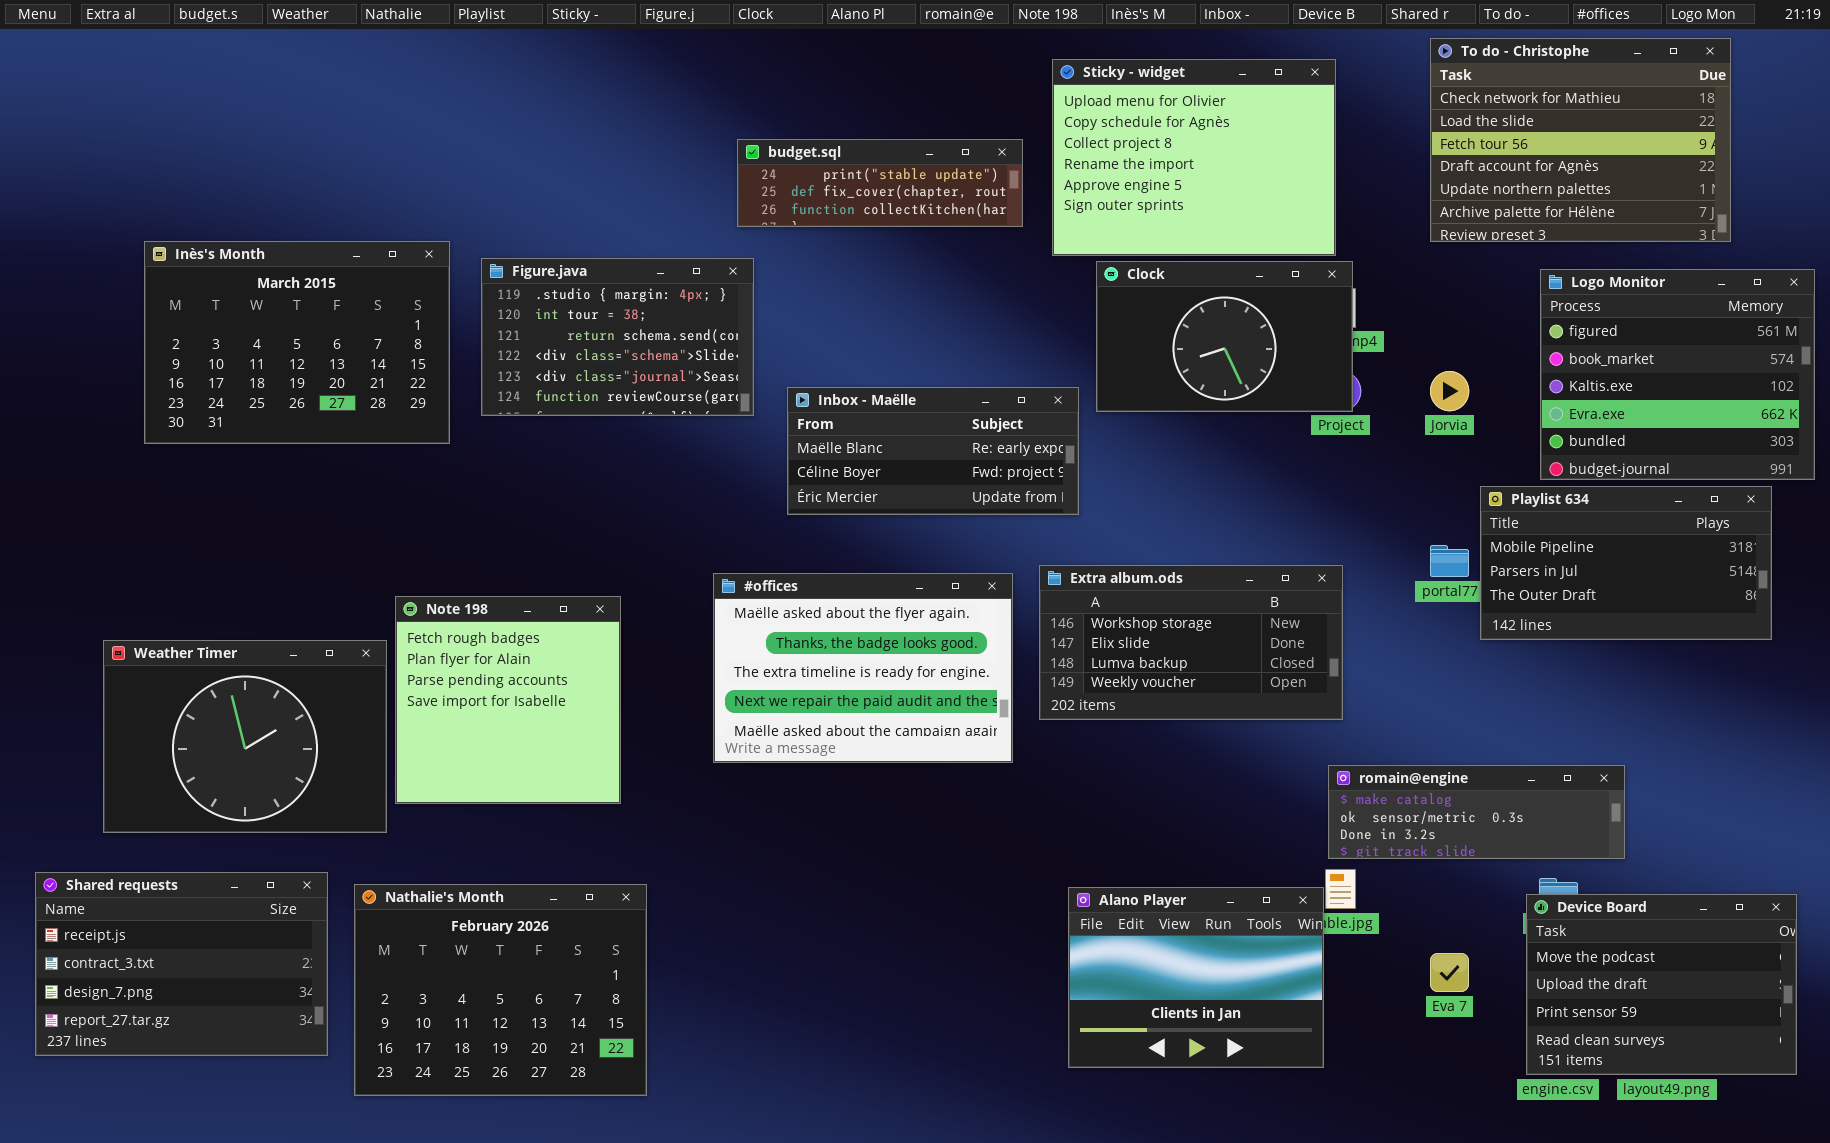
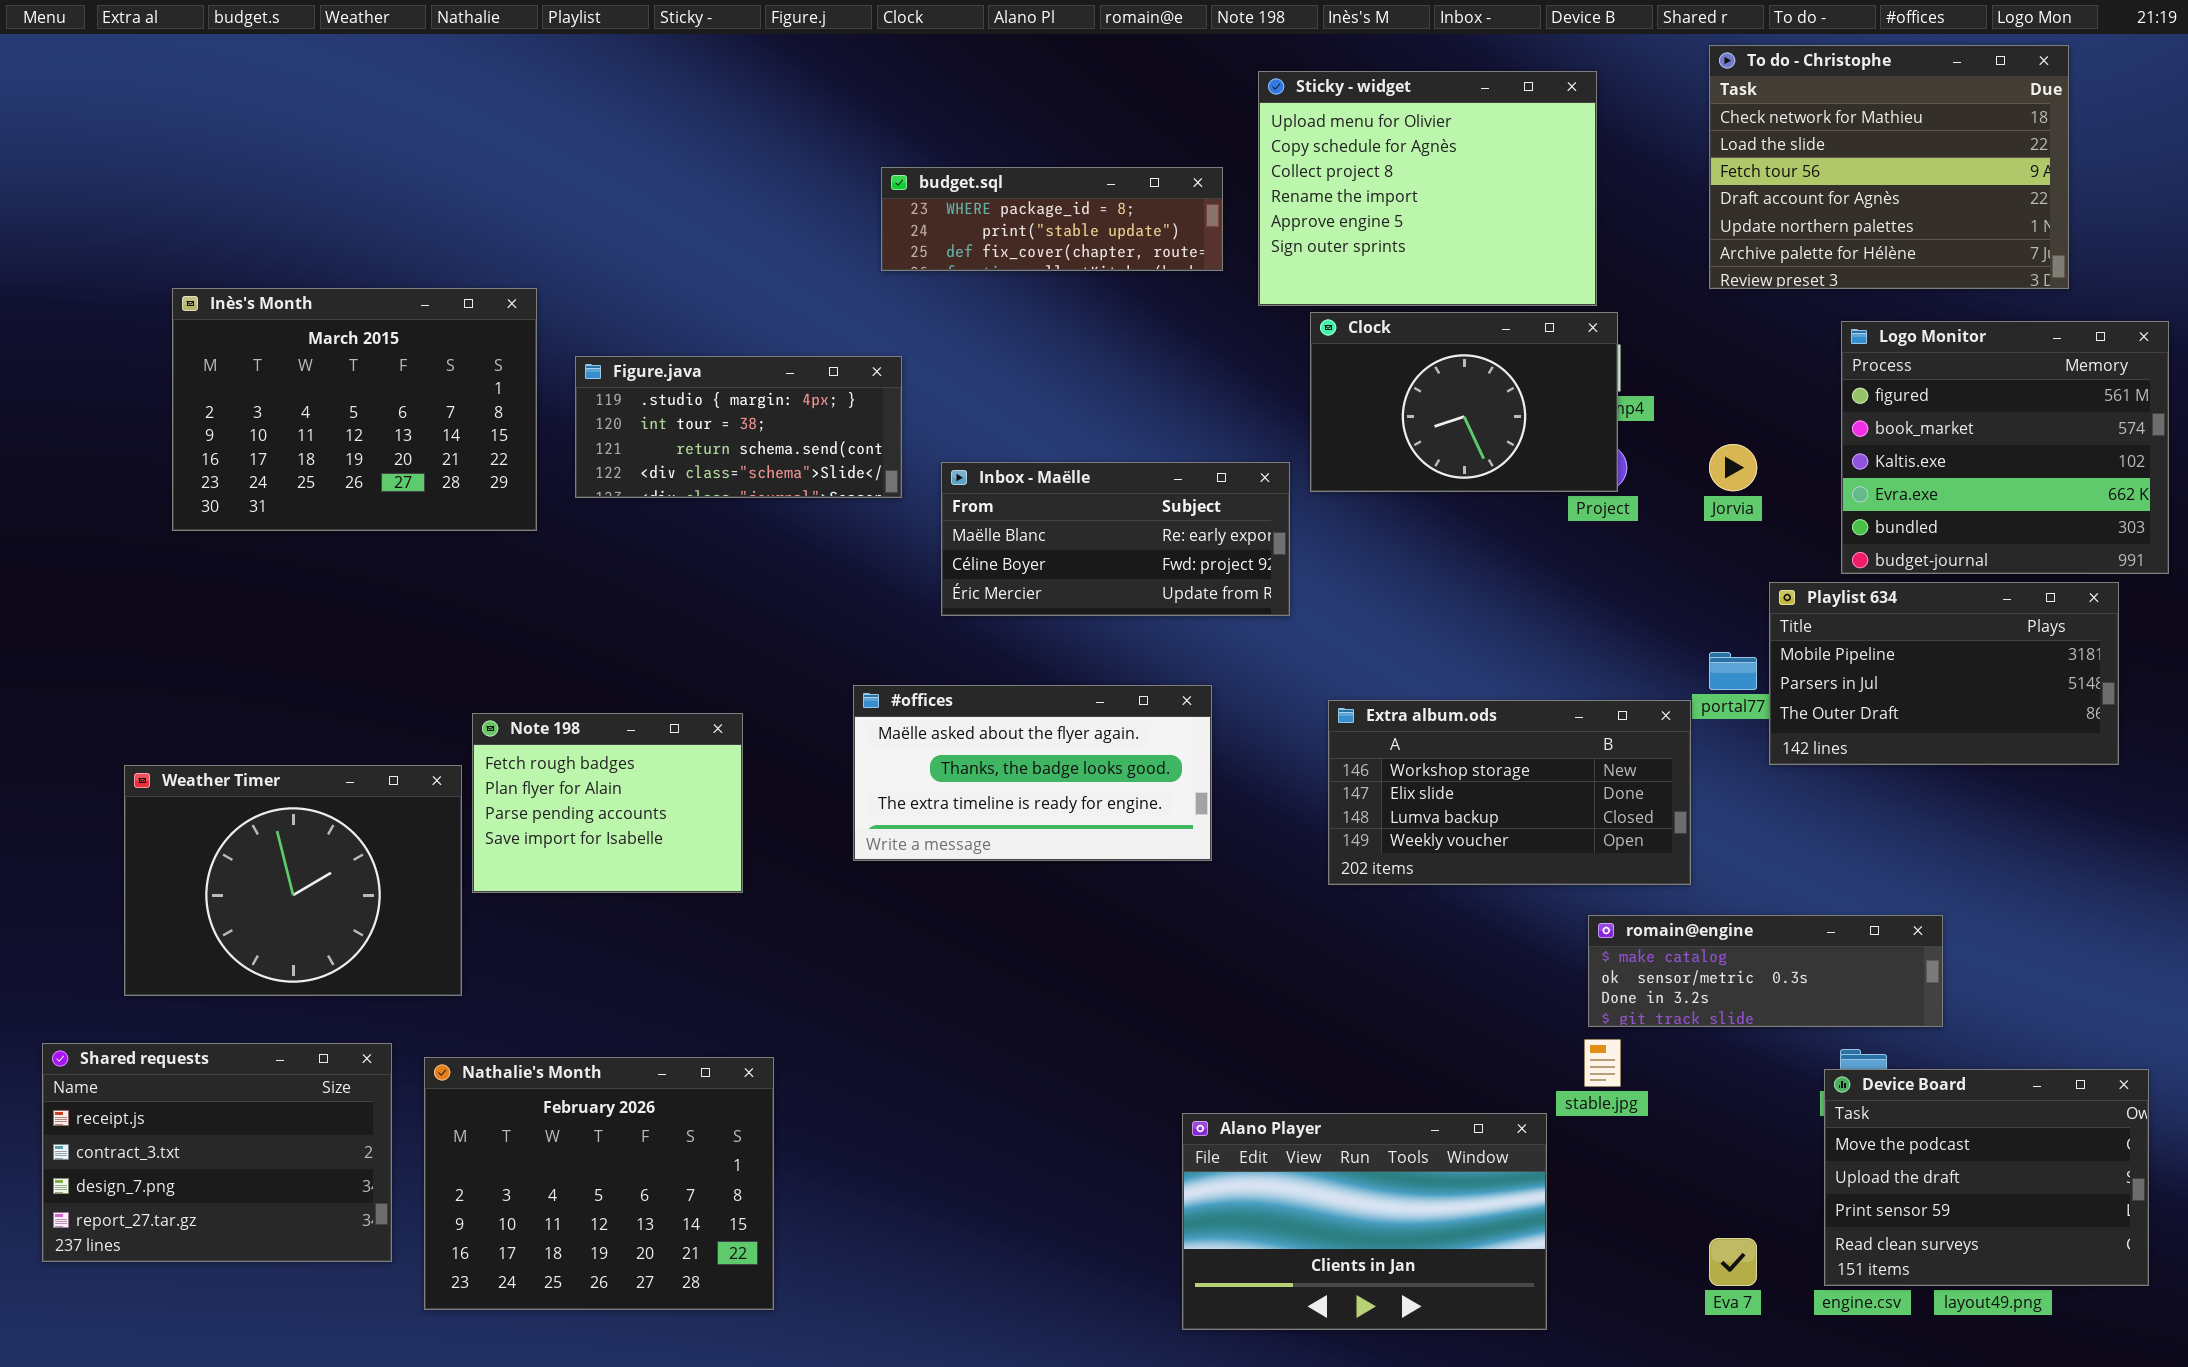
budget.sql: [737,139,1023,227] -> [881,167,1223,271], scrolled up 1 row
Figure.java: [481,258,754,416] -> [575,356,902,498], resized
Extra album.ods: [1039,565,1343,720] -> [1328,700,1691,885], moved
#offices: [713,573,1013,763] -> [853,685,1212,861], resized
Note 198: [395,596,621,804] -> [472,713,743,893], resized
Alano Player: [1068,887,1324,1068] -> [1182,1113,1547,1330], moved, resized
Eva 7: [1430,953,1469,992] -> [1709,1238,1757,1286], moved

